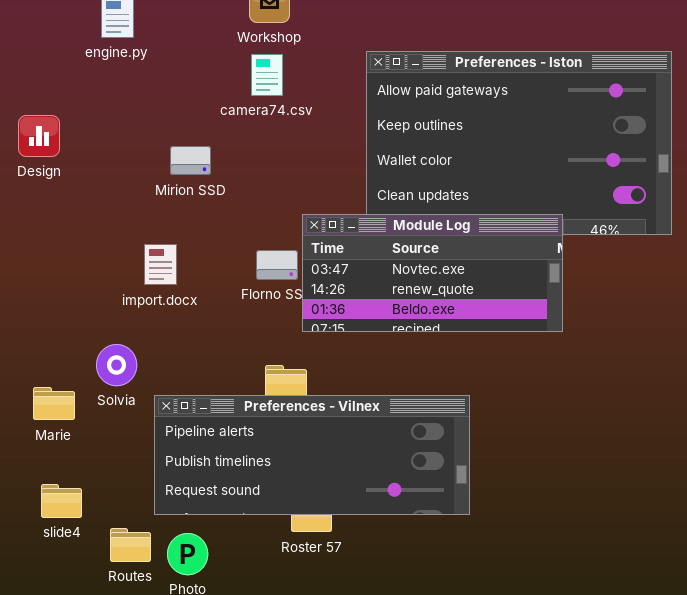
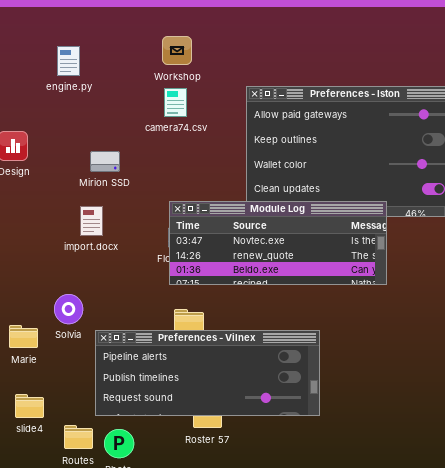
Mirion SSD: [170,146,211,175] -> [90,151,120,172], moved
Module Log: [302,214,563,332] -> [169,201,387,285], resized
import.docx: [144,244,177,285] -> [80,206,103,236], moved

